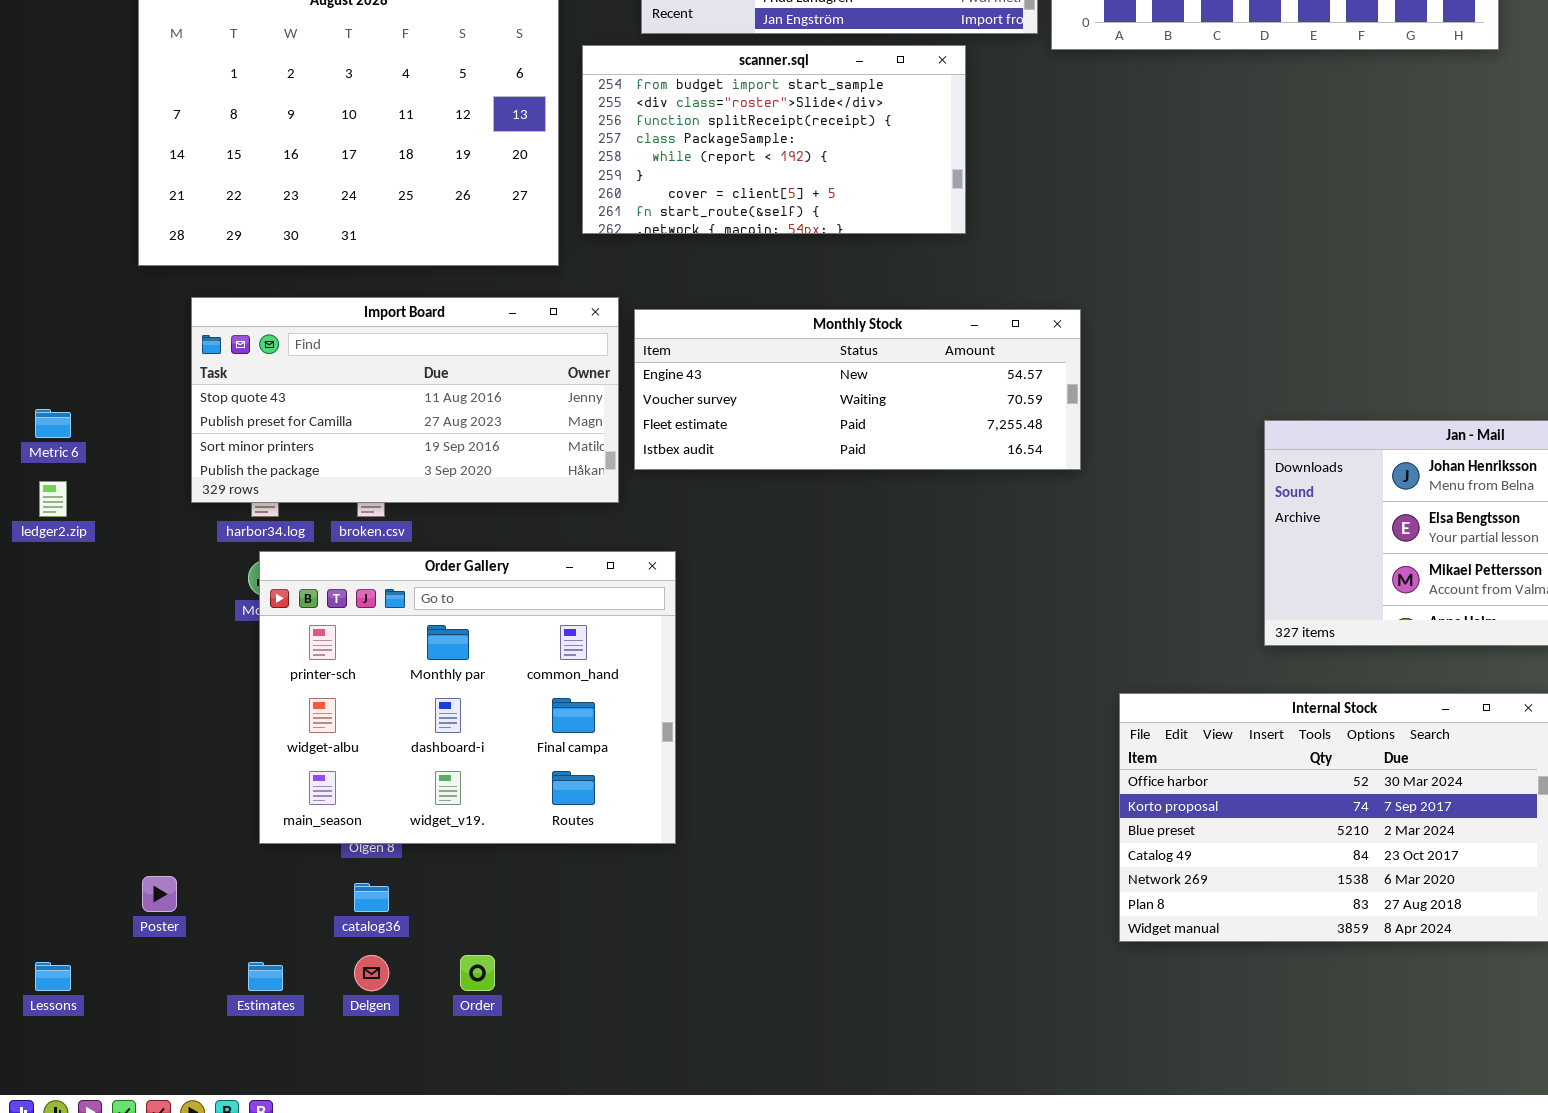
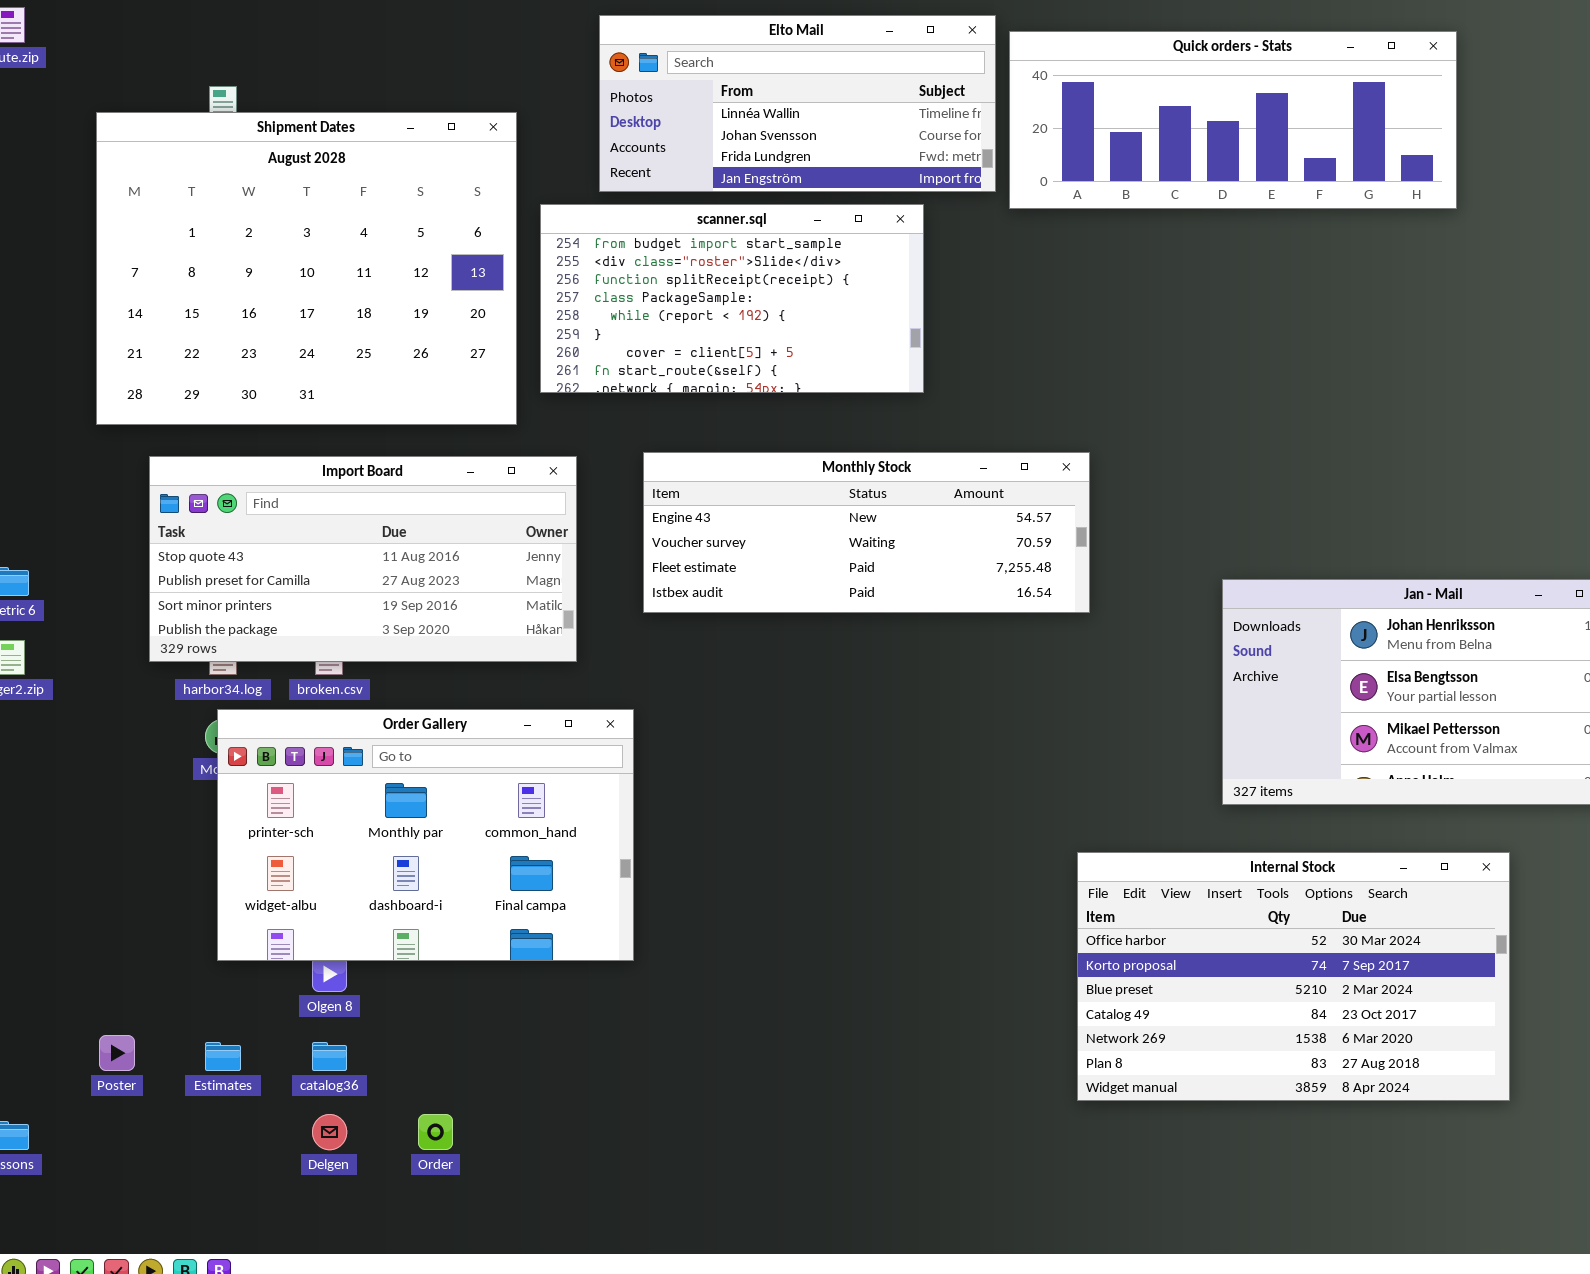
Monthly Stock: [634,309,1081,470] -> [643,452,1090,613], moved
Order Gallery: [259,551,676,844] -> [217,709,634,961], resized
Estimates: [248,962,283,991] -> [205,1042,241,1071], moved

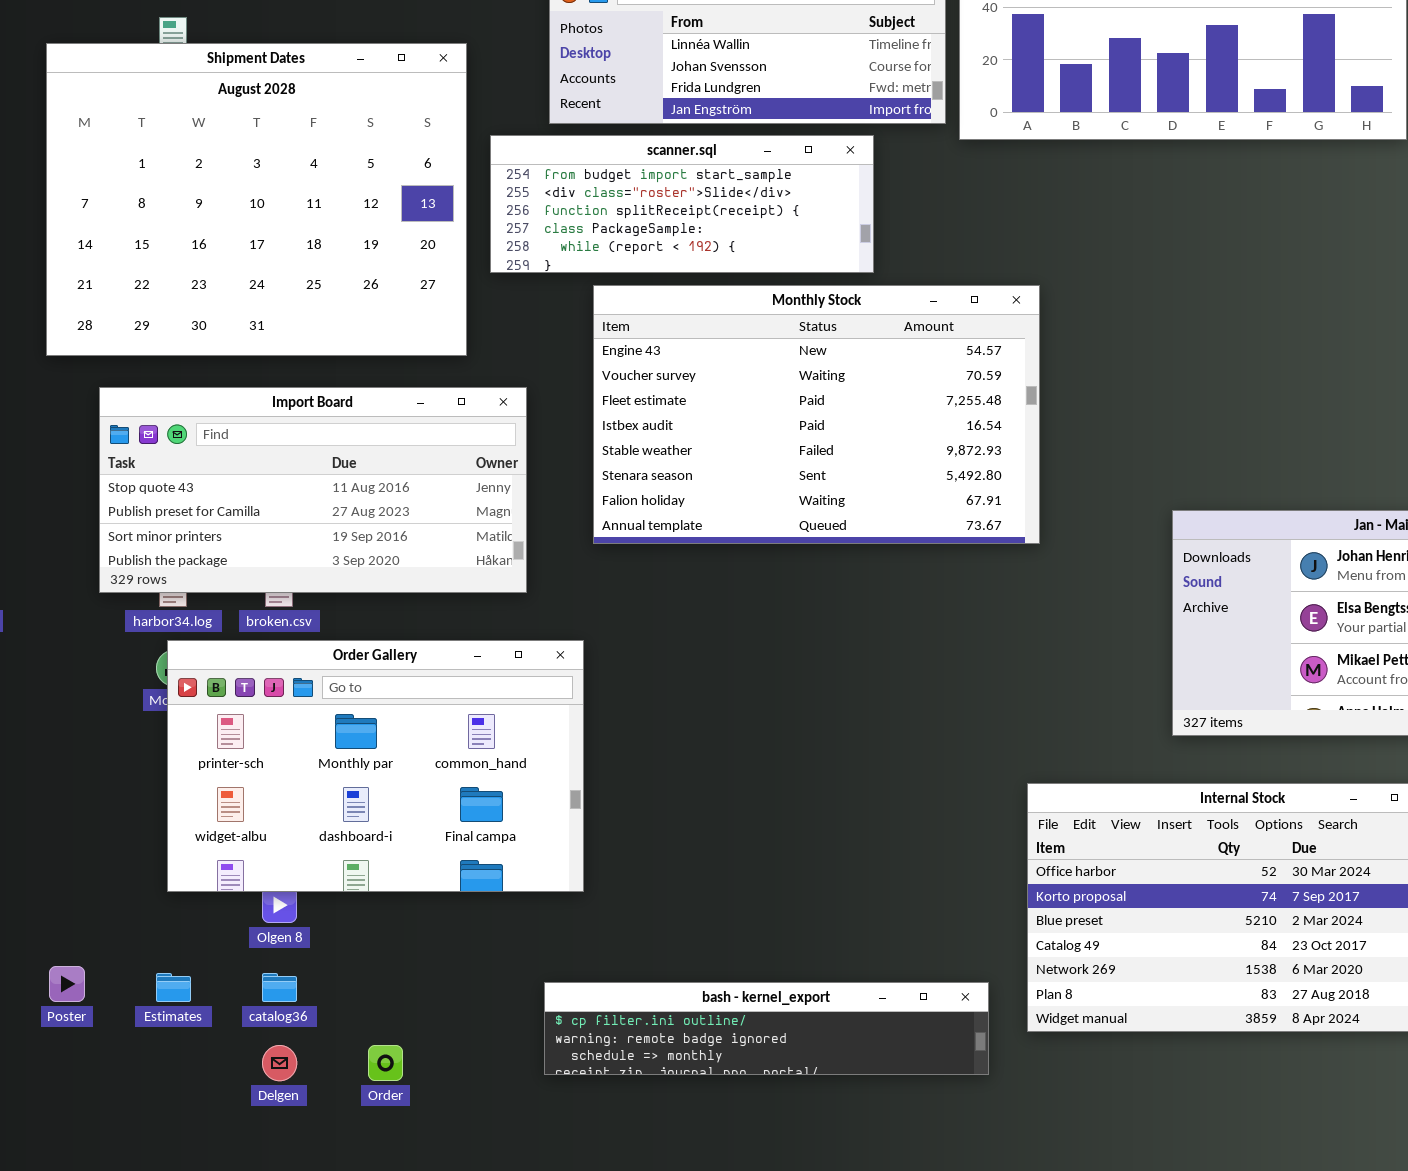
scanner.sql: [540,204,924,393] -> [490,135,874,273], resized
Monthly Stock: [643,452,1090,613] -> [593,285,1040,544], resized
bash - kernel_export: none -> [544,982,989,1075], opened

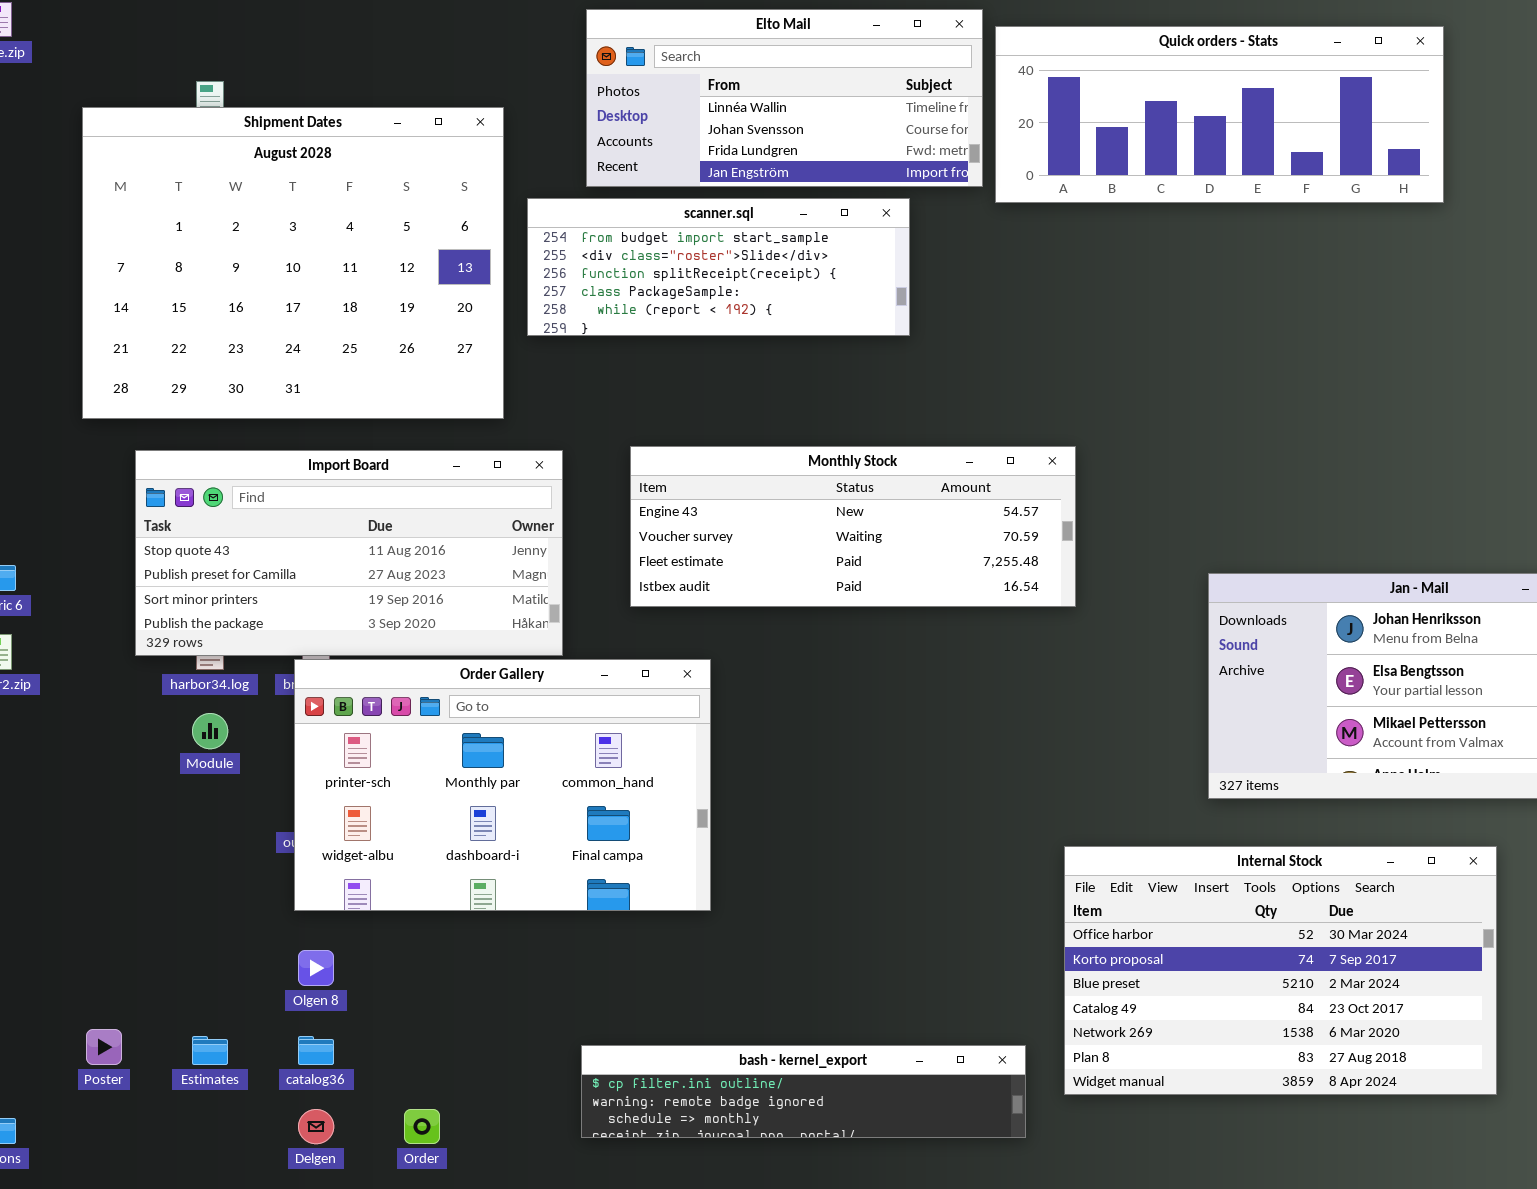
Monthly Stock: [593,285,1040,544] -> [630,446,1076,607], resized
Order Gallery: [167,640,584,892] -> [294,659,711,911], moved

